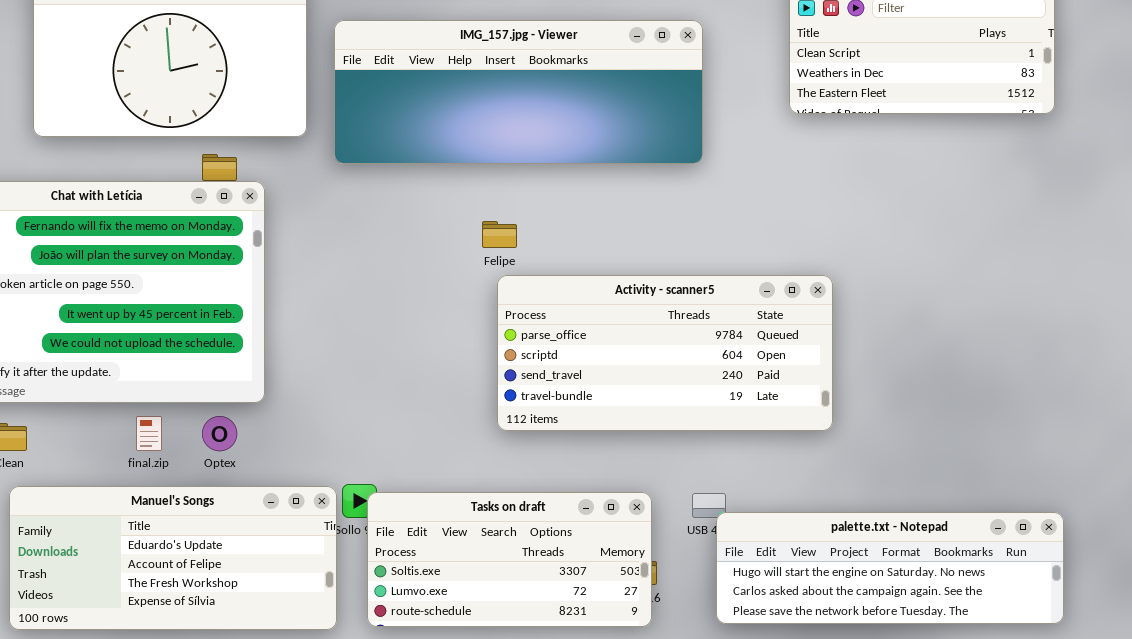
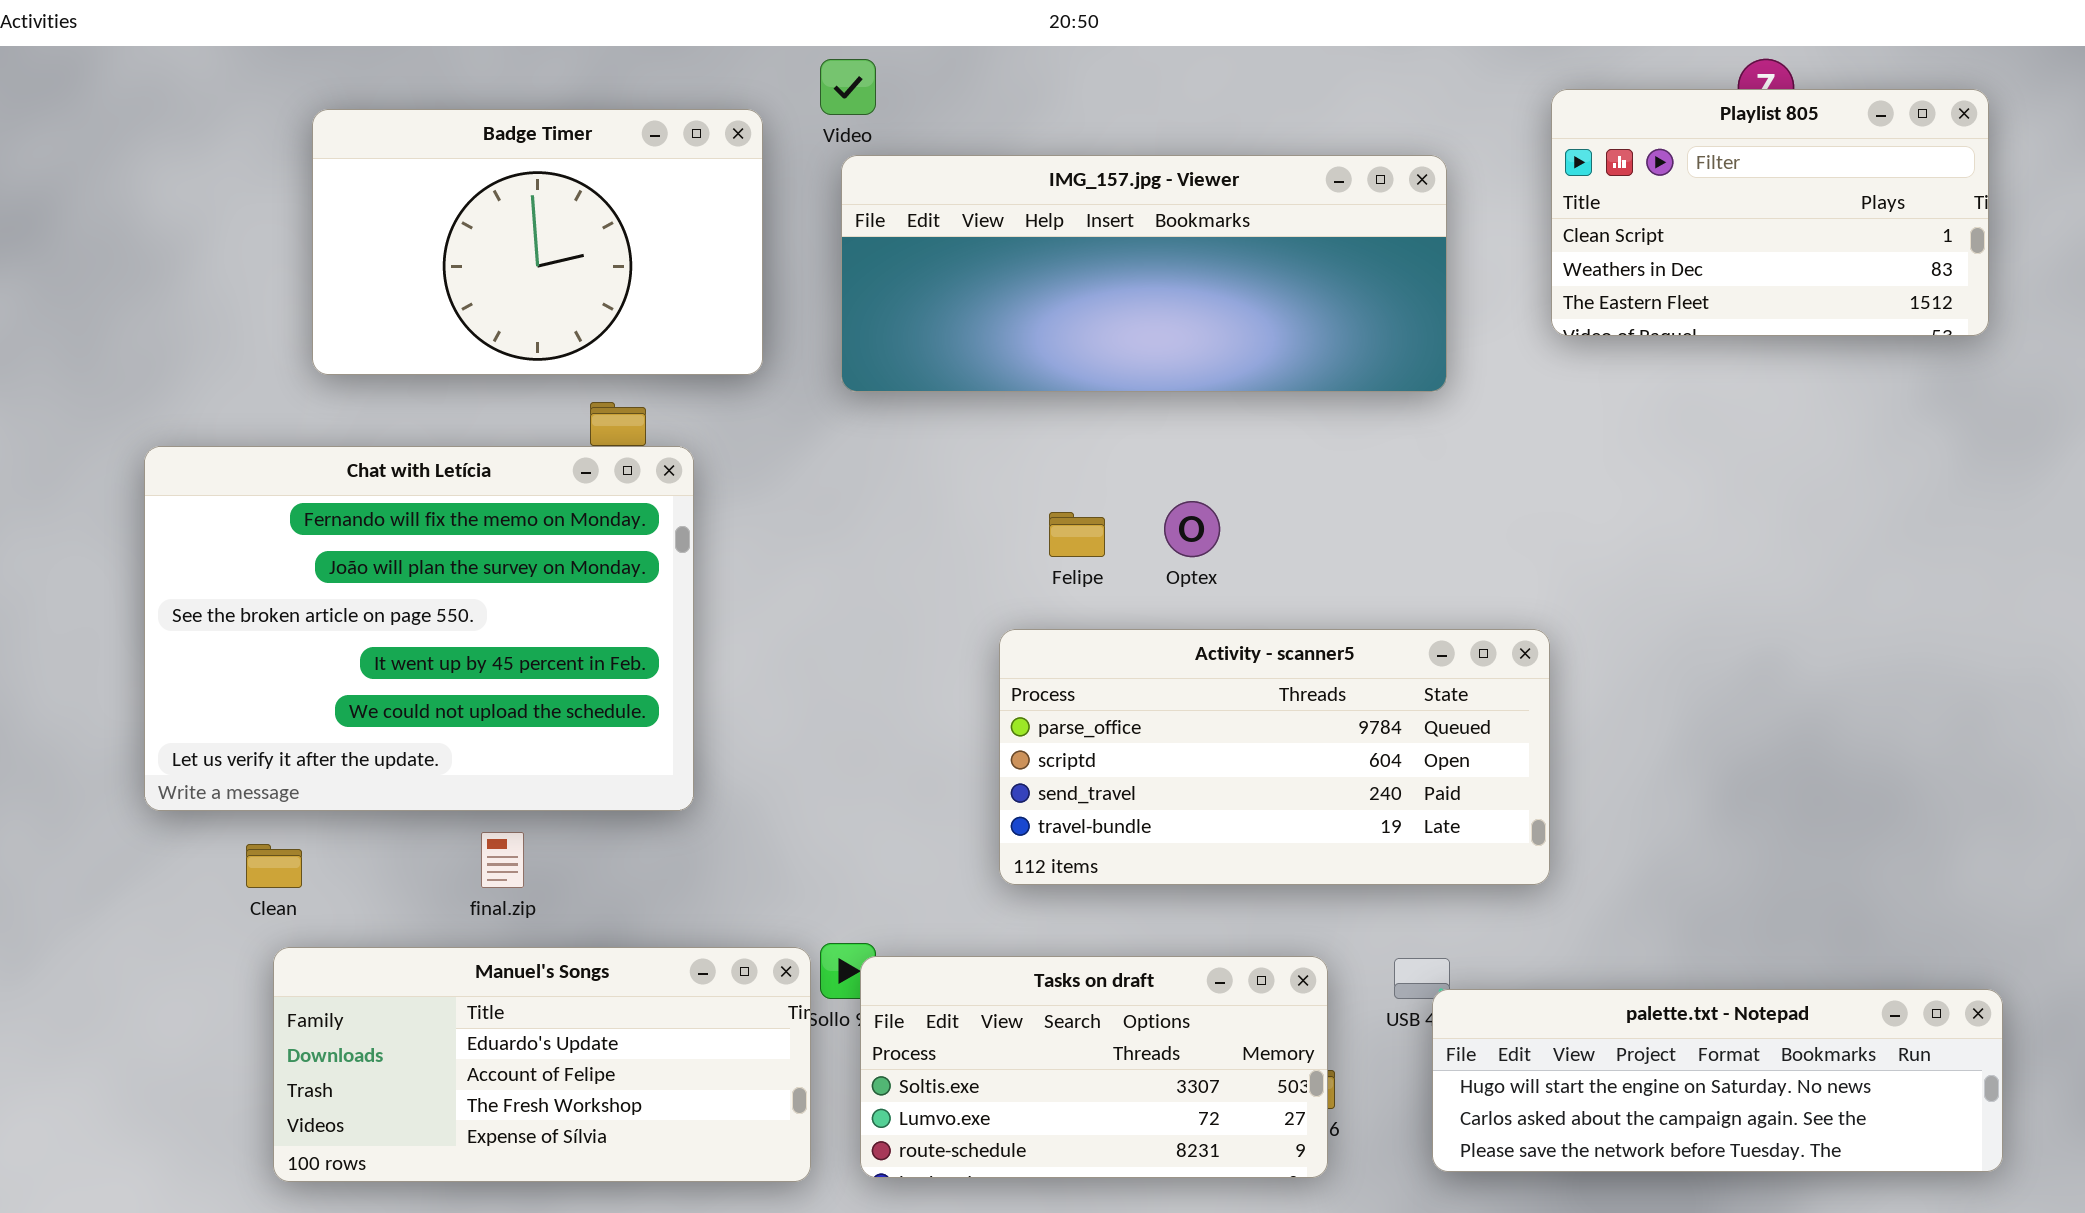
IMG_157.jpg - Viewer: [334,20,703,164] -> [841,155,1447,392], moved
Activity - scanner5: [497,275,833,431] -> [999,629,1550,885], moved
Optex: [202,416,237,451] -> [1164,501,1220,557], moved

